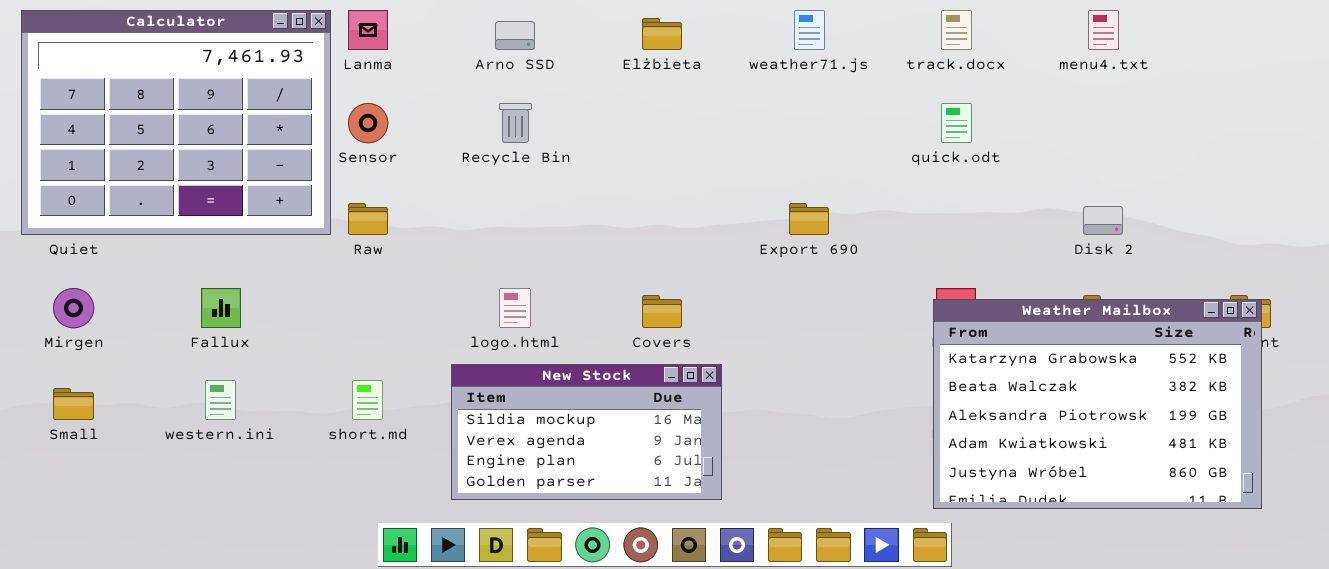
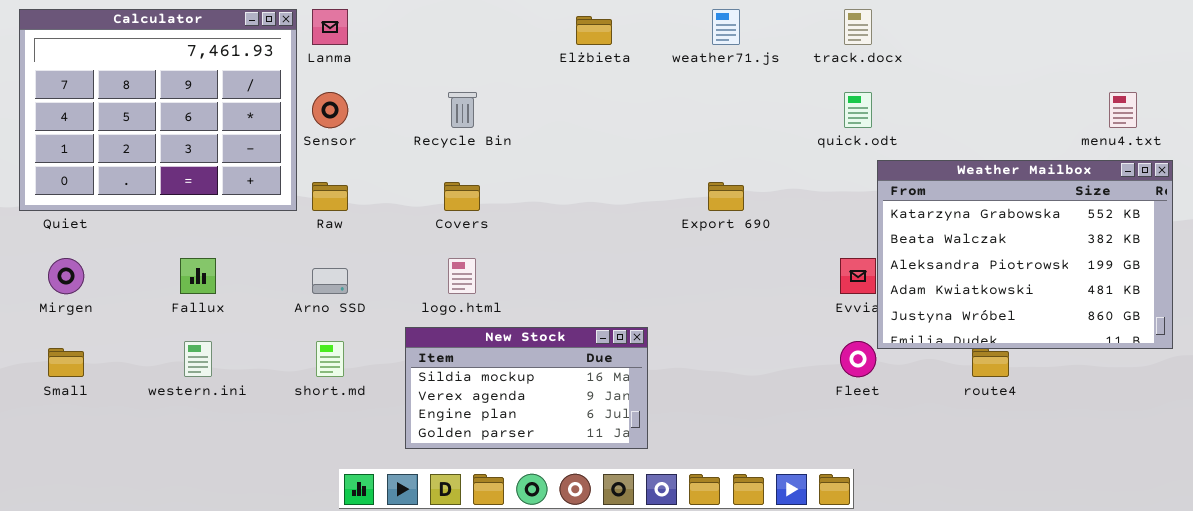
menu4.txt: [1088,10,1119,50] -> [1109,92,1137,128], moved
Arno SSD: [495,21,535,50] -> [312,268,348,294], moved
Covers: [642,295,682,328] -> [444,182,480,211], moved
Weather Mailbox: [933,299,1262,509] -> [877,160,1173,349], moved

